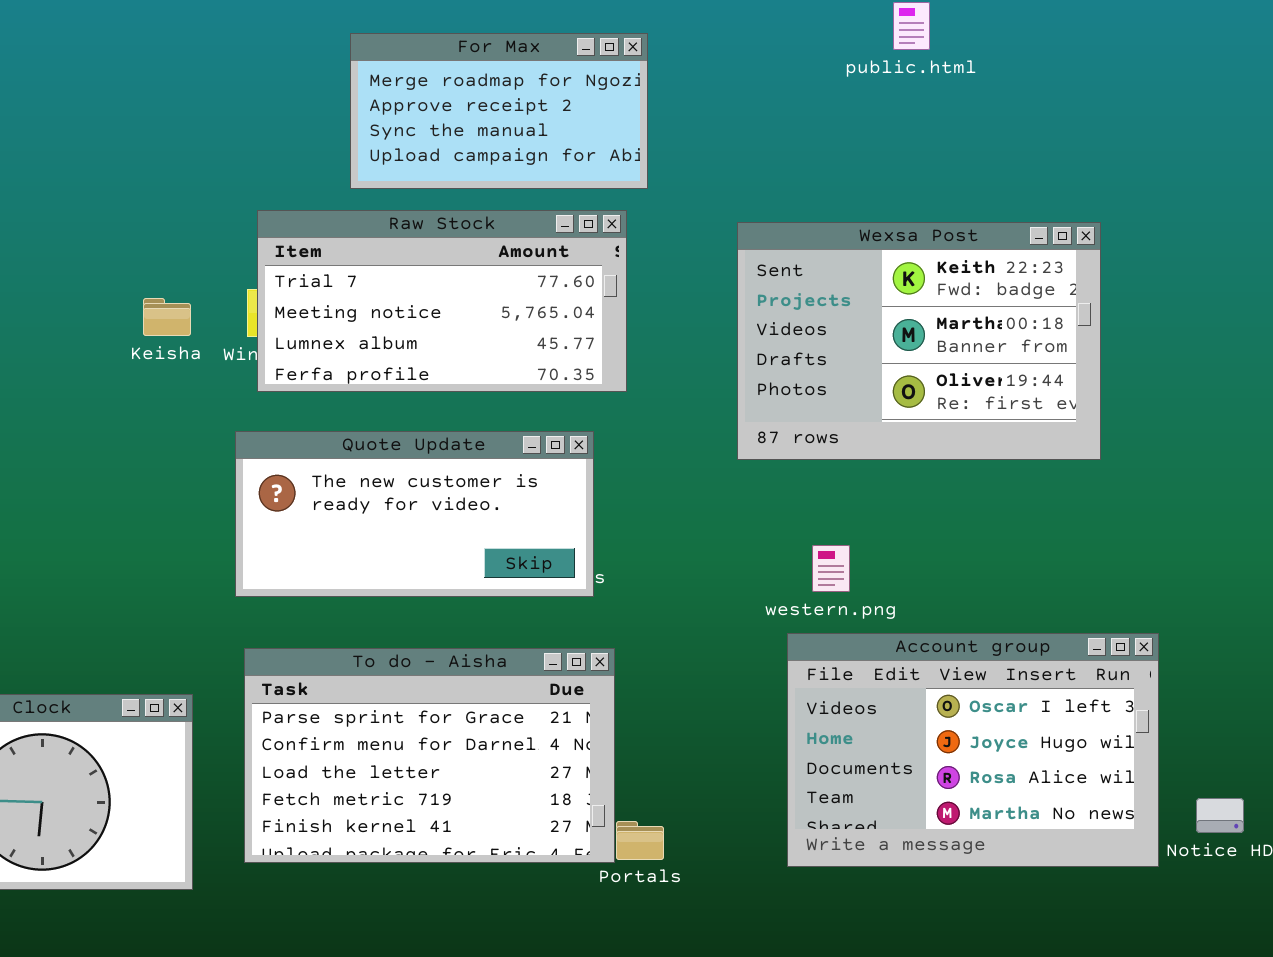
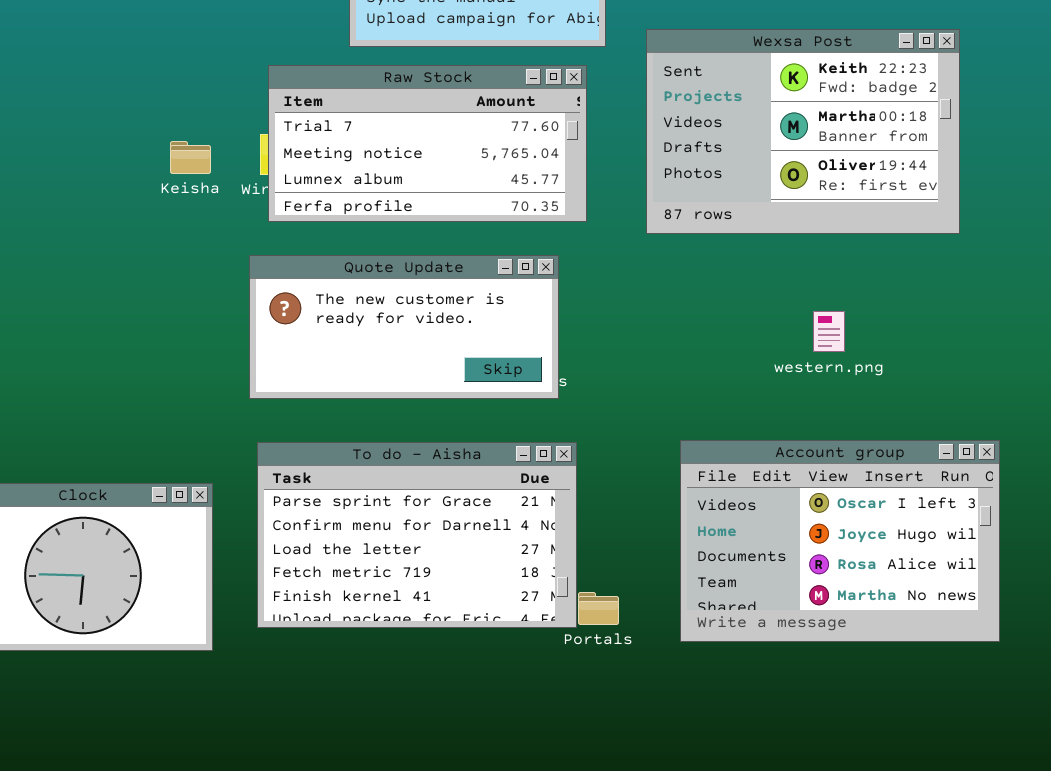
Wexsa Post: [737,222,1101,460] -> [646,29,960,234], moved
western.png: [812,545,850,592] -> [813,311,845,352], moved
Account group: [787,633,1159,867] -> [680,440,1000,642], moved

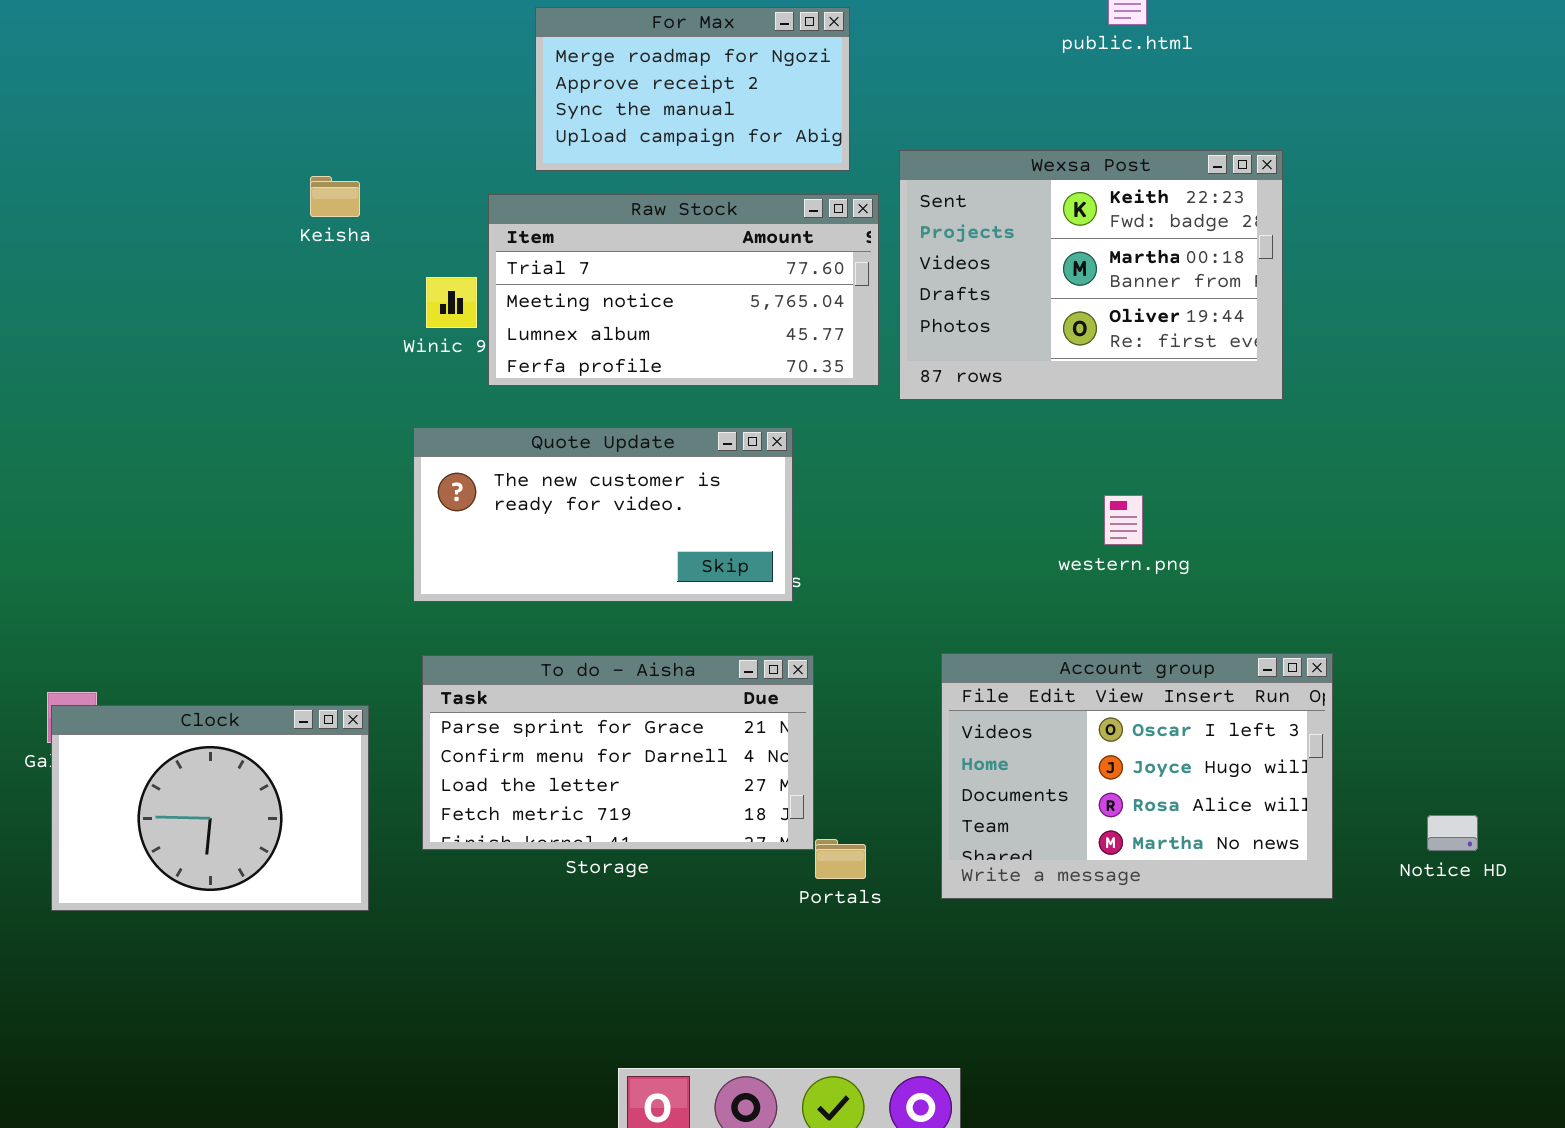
Raw Stock: [268,65,587,222] -> [488,194,879,386], moved
Keisha: [170,141,211,174] -> [310,176,360,217], moved
To do - Aisha: [257,442,577,628] -> [422,655,814,850], resized

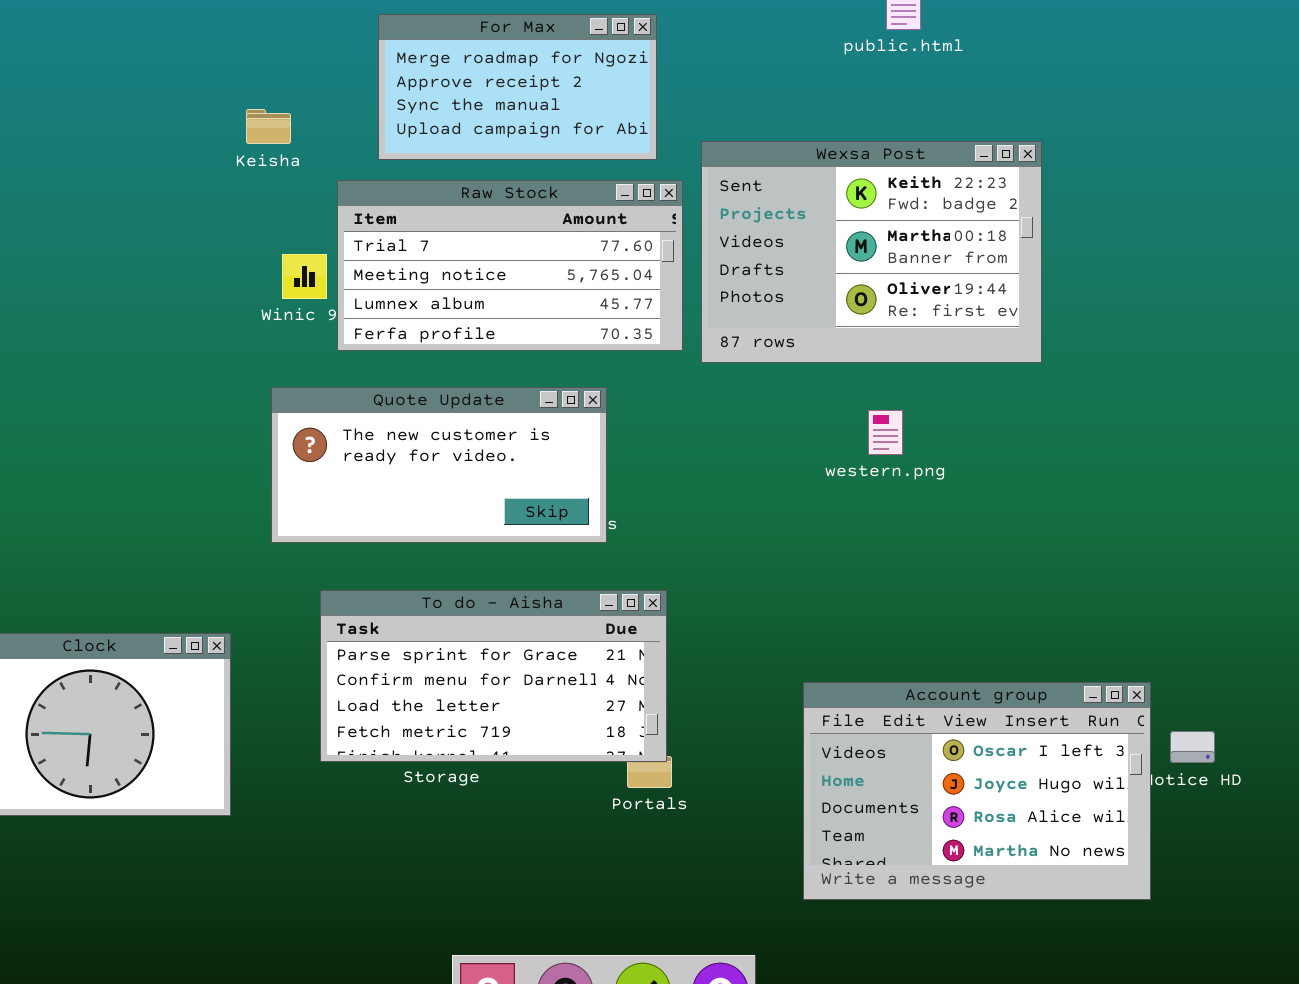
Keisha: [310,176,360,217] -> [246,109,291,144], moved
western.png: [1104,495,1143,545] -> [868,410,903,455], moved
Account group: [941,653,1333,899] -> [803,682,1151,900], moved
To do - Aisha: [422,655,814,850] -> [320,590,667,762], moved

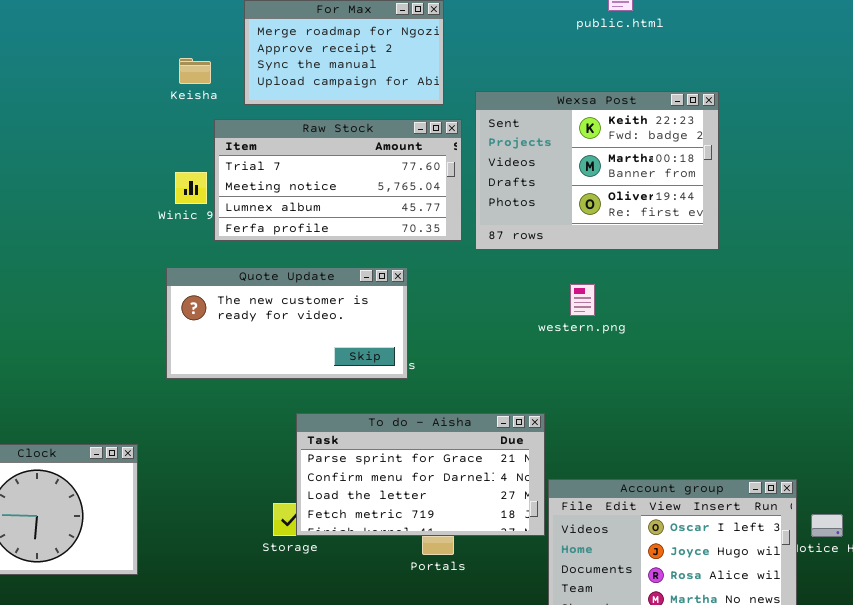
Keisha: [246,109,291,144] -> [179,58,211,84], moved
western.png: [868,410,903,455] -> [570,284,595,316], moved
To do - Aisha: [320,590,667,762] -> [296,413,545,536], moved

